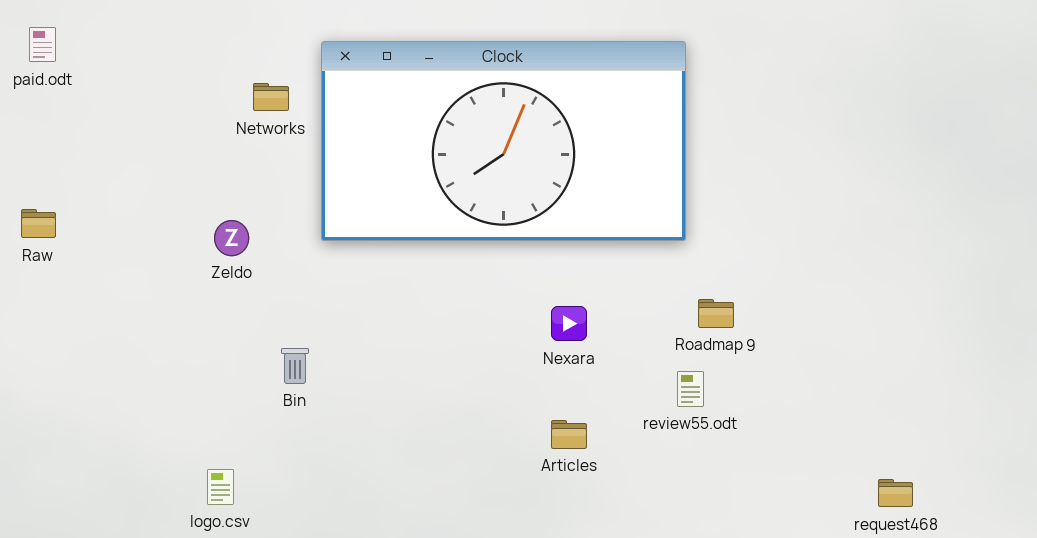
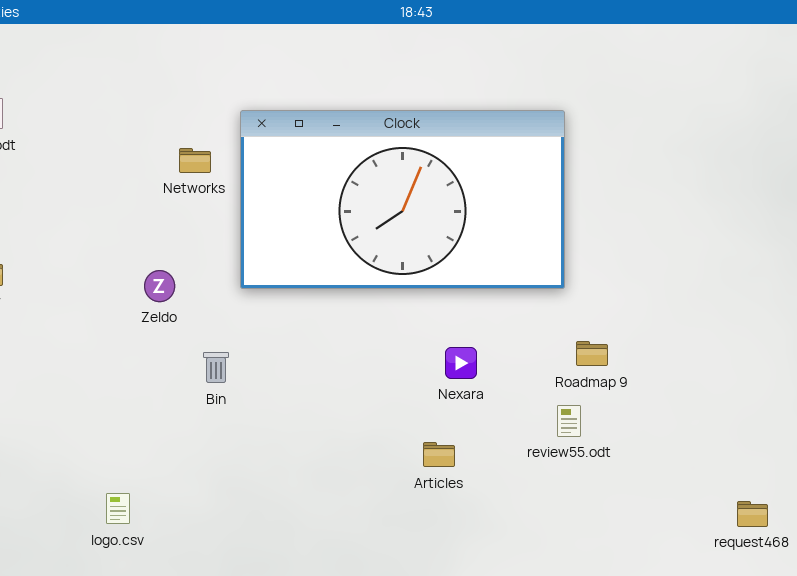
Bin: [281,348,309,384] -> [203,352,229,383], moved
Articles: [551,420,587,449] -> [423,442,455,467], moved
logo.csv: [207,469,234,505] -> [106,493,130,524], moved

